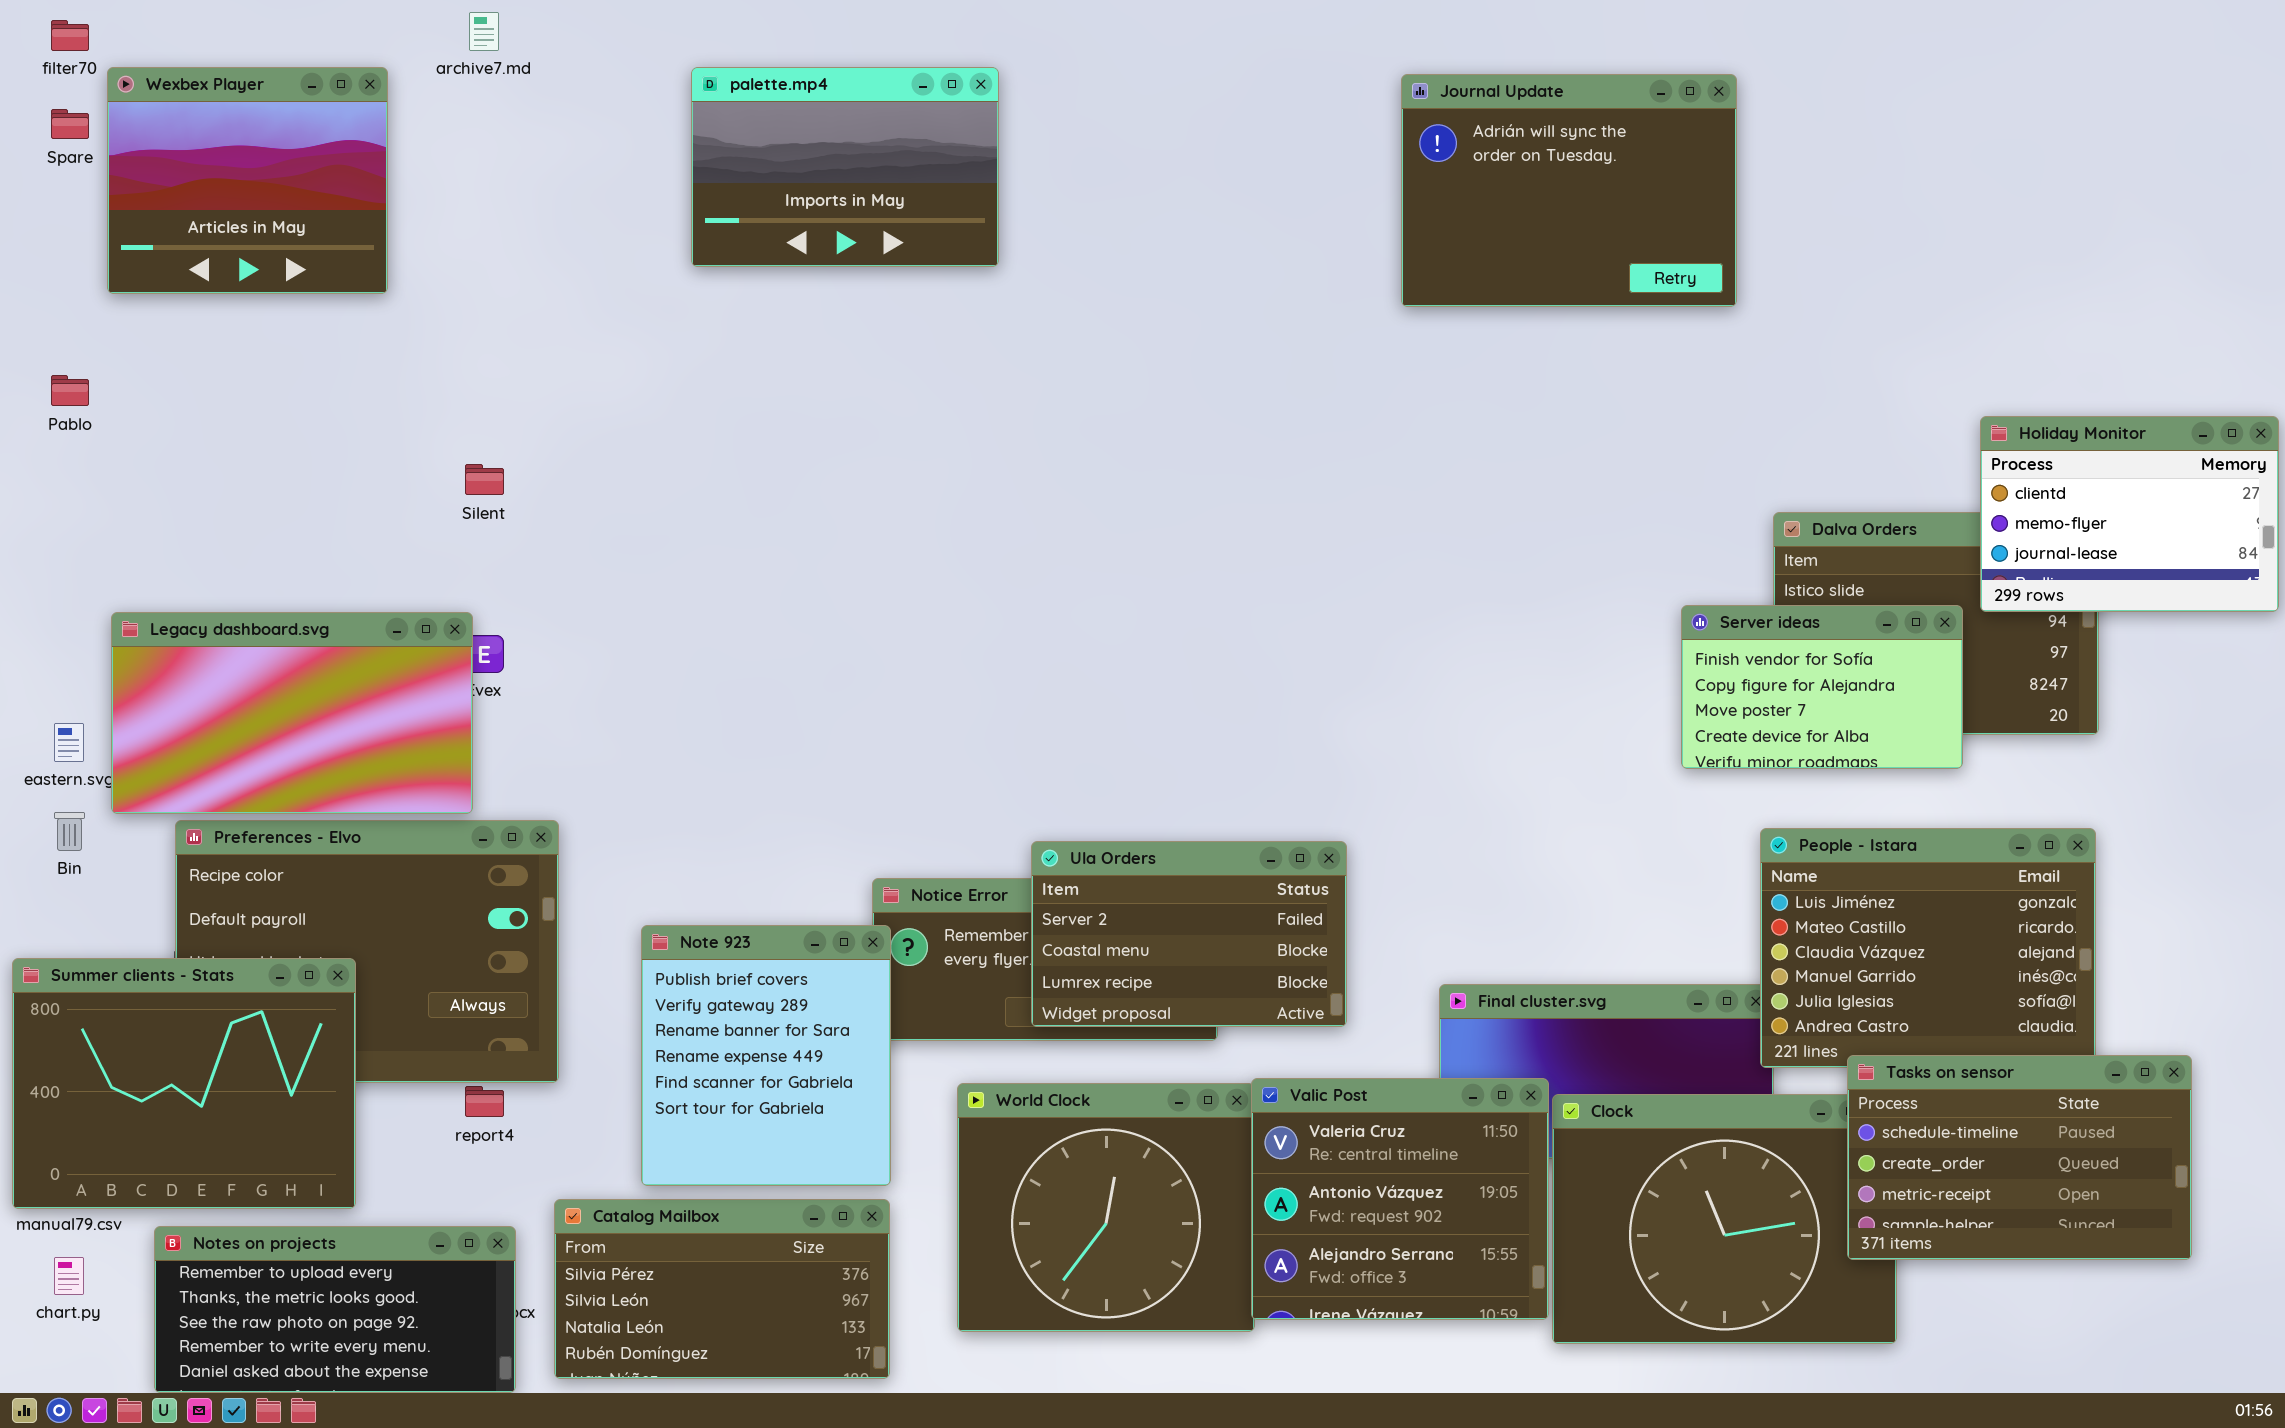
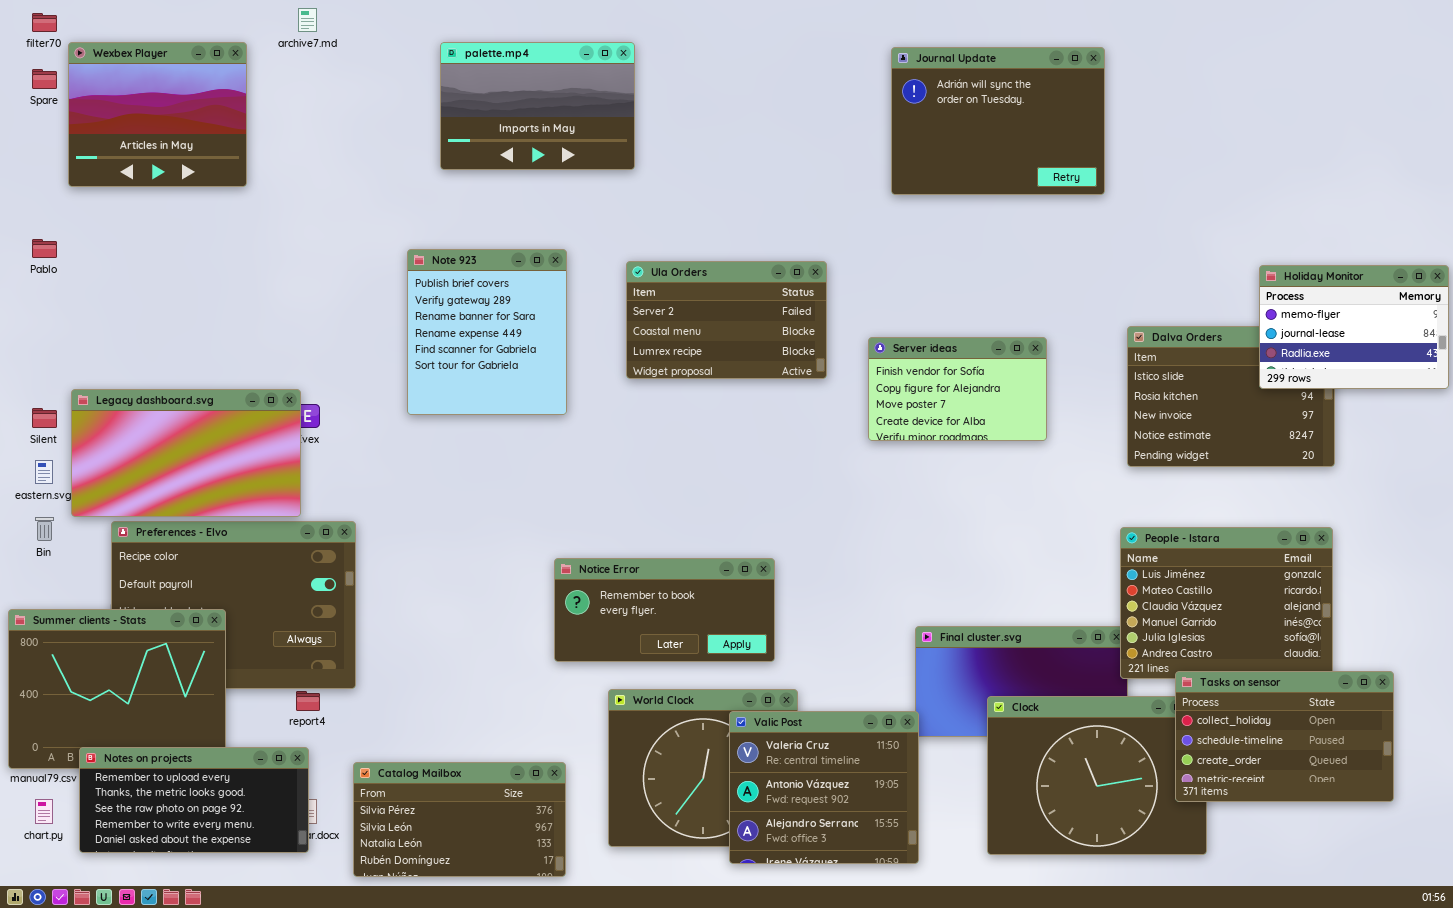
Holiday Monitor: [1980,416,2279,612] -> [1259,265,1449,389], scrolled down 1 row
Silent: [465,464,504,495] -> [32,408,57,428], moved
Server ideas: [1681,605,1963,769] -> [868,337,1047,441], moved
Ula Orders: [1031,841,1347,1027] -> [626,261,827,379], moved
Note 923: [641,925,891,1186] -> [407,249,567,415], moved
Tasks on sensor: [1847,1055,2192,1260] -> [1175,671,1394,802], scrolled up 1 row
Valic Post: [1251,1078,1549,1320] -> [729,711,919,864], moved
Notes on projects: [154,1226,516,1393] -> [79,747,309,853], moved

